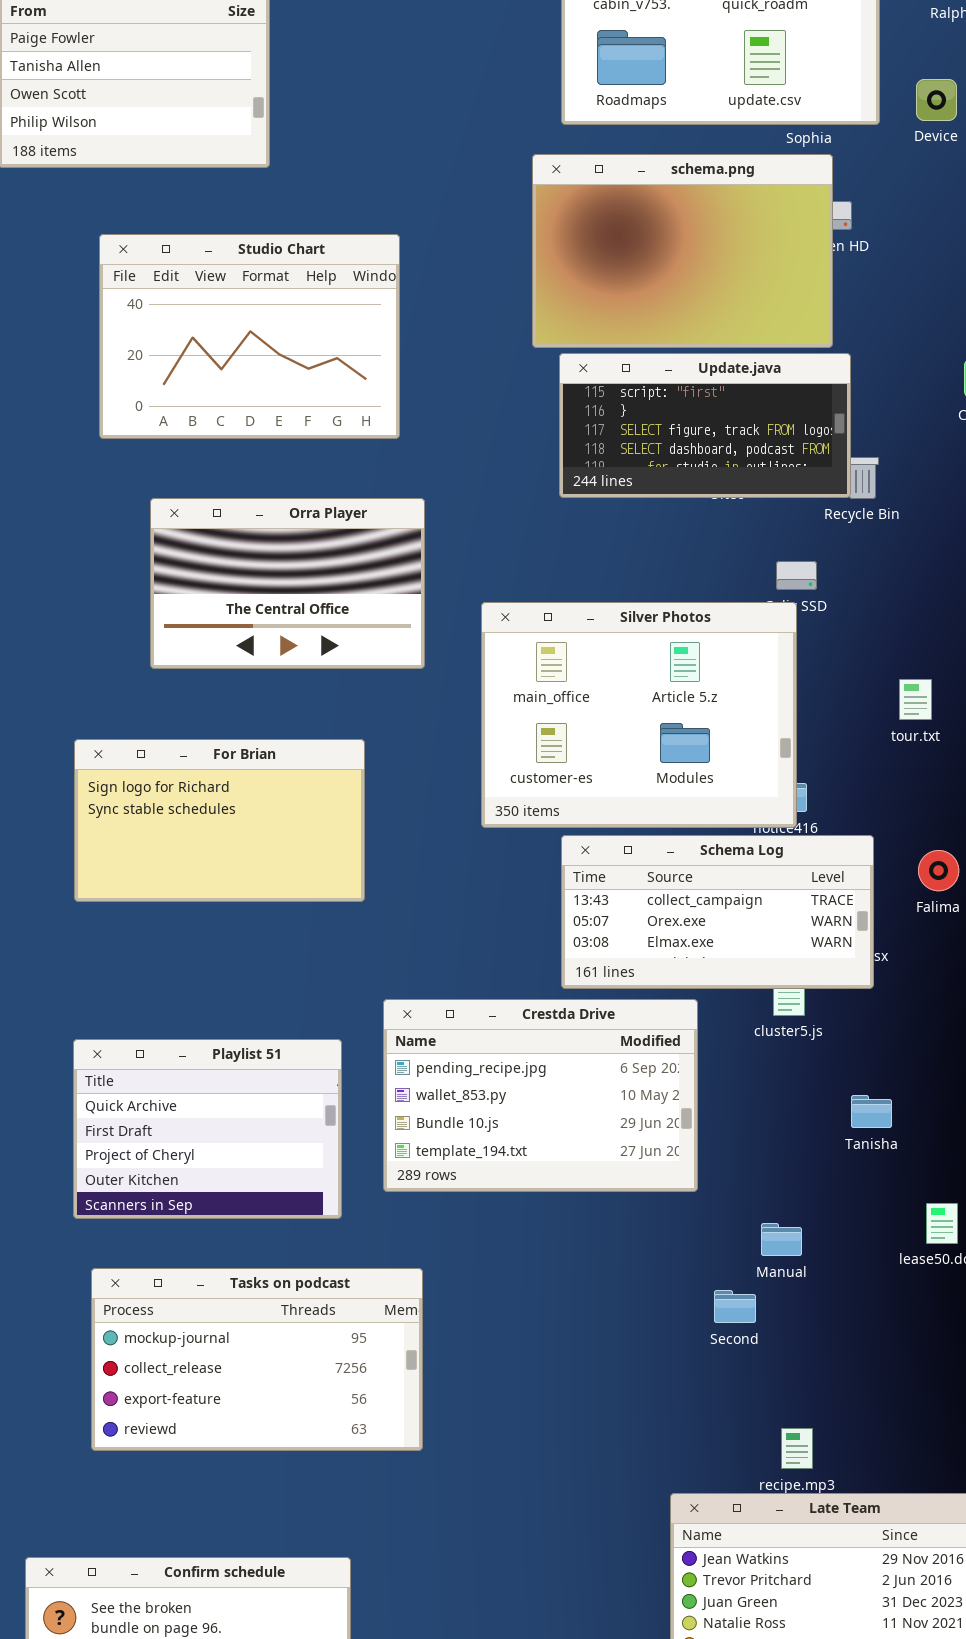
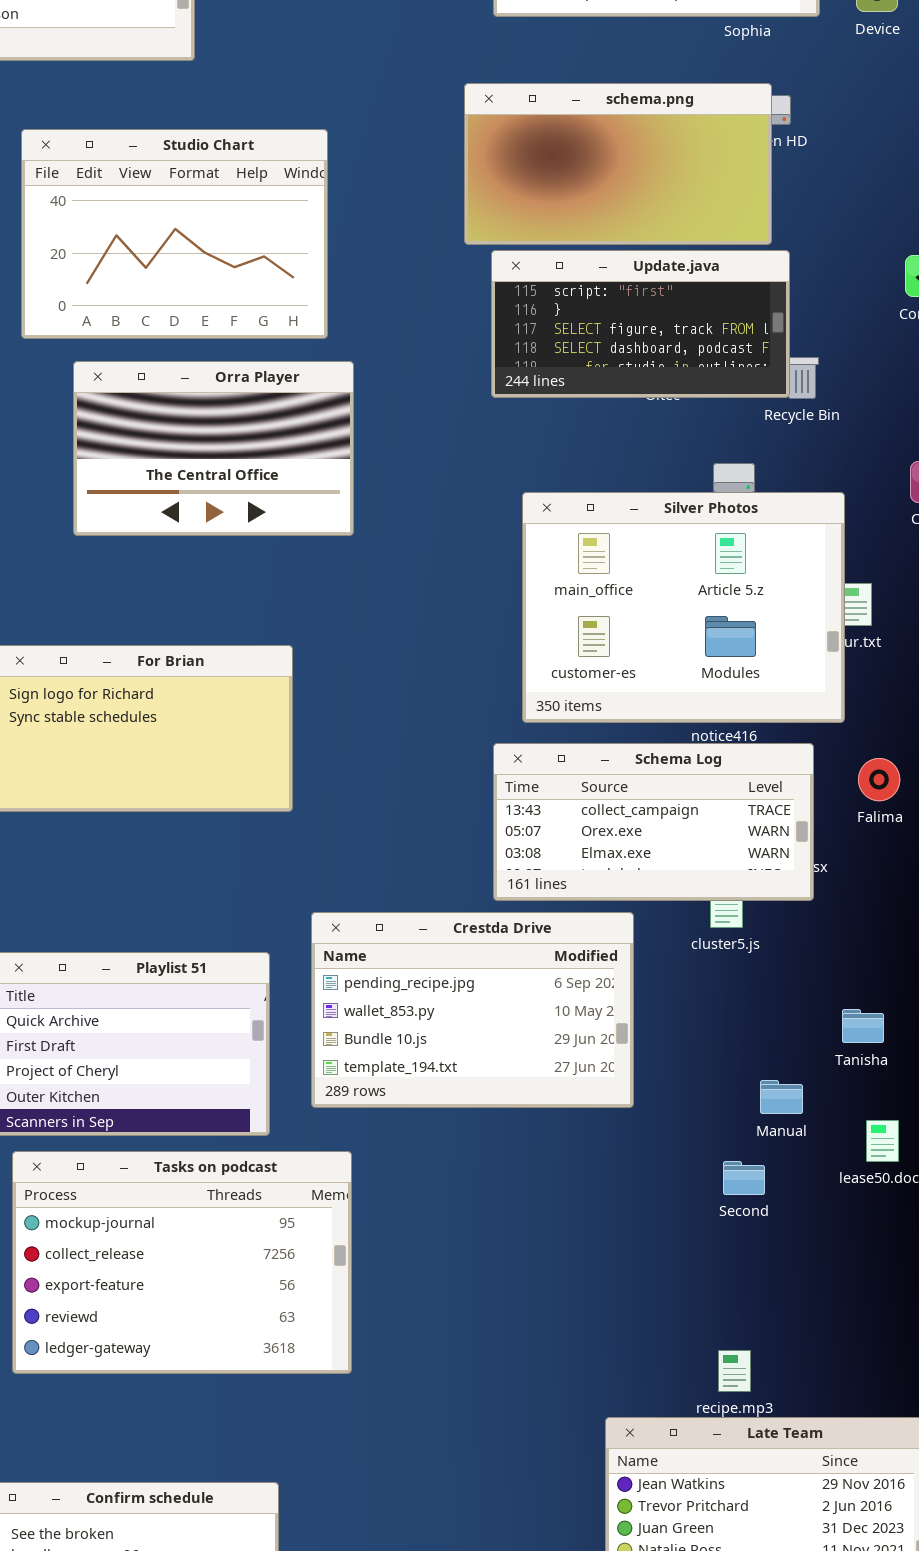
schema.png: [532,154,833,348] -> [464,83,772,245], resized
Orra Player: [150,498,425,669] -> [73,361,354,536], moved
Silver Photos: [481,602,797,828] -> [522,492,845,723], moved
Tanisha: [851,1095,892,1128] -> [842,1009,884,1043], moved
Manual: [761,1223,802,1256] -> [760,1080,803,1114], moved
Tasks on podcast: [91,1268,423,1451] -> [12,1151,352,1374], resized
Second: [714,1290,756,1323] -> [723,1161,765,1195], moved

